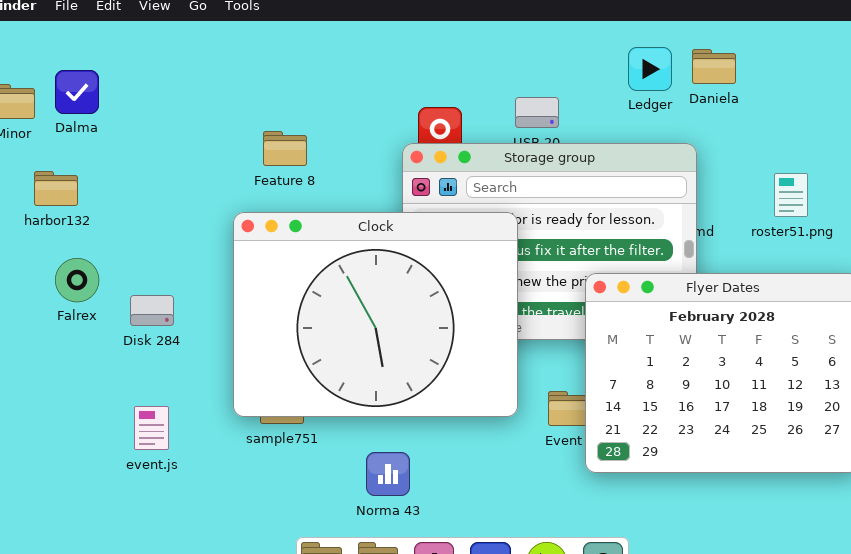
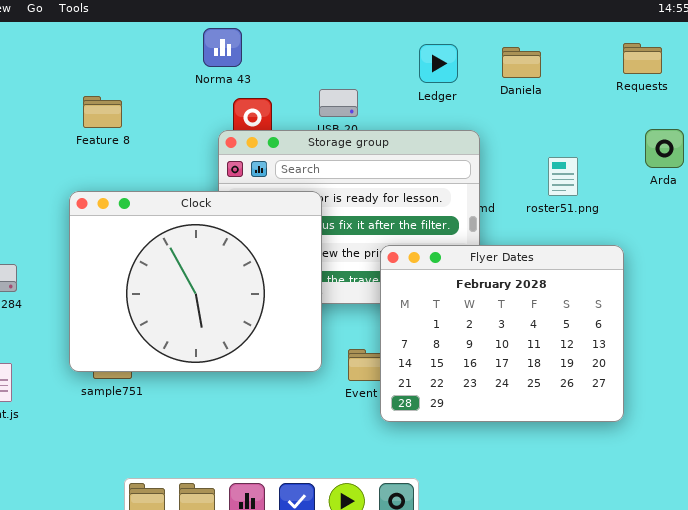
Daniela: [692,49,736,84] -> [502,47,541,78], moved
Feature 8: [263,131,307,166] -> [83,96,122,128], moved
Norma 43: [366,452,410,496] -> [203,28,242,67], moved

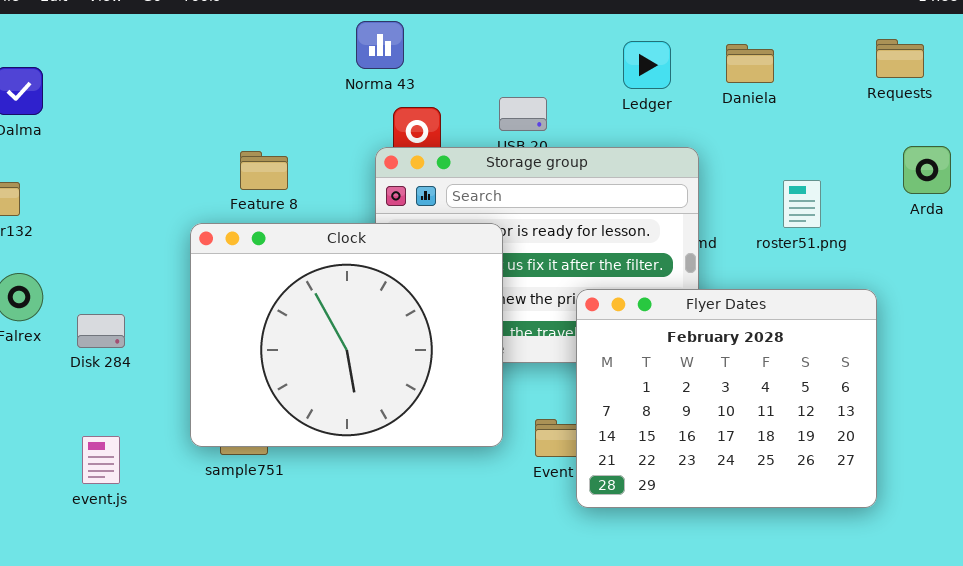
Feature 8: [83,96,122,128] -> [240,151,288,190], moved

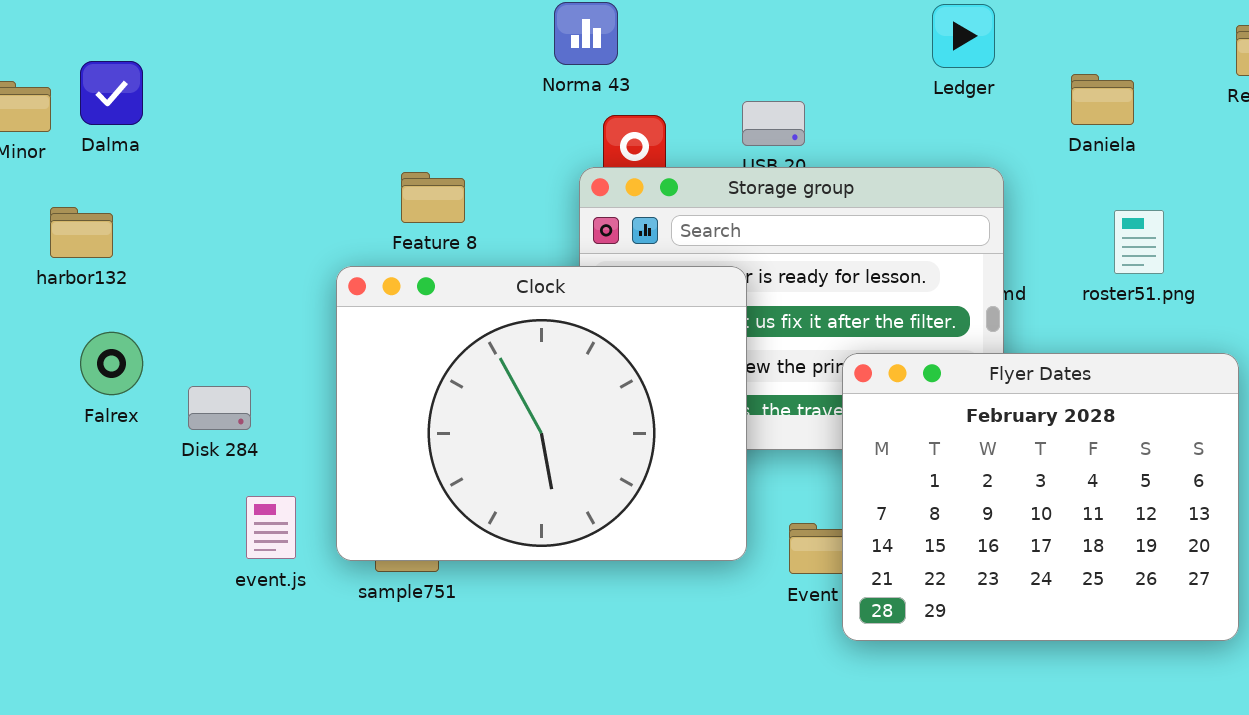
Ledger: [623,41,671,89] -> [932,4,995,68], moved
Daniela: [726,44,774,83] -> [1071,74,1134,125], moved
event.js: [82,436,120,484] -> [246,496,296,559], moved

